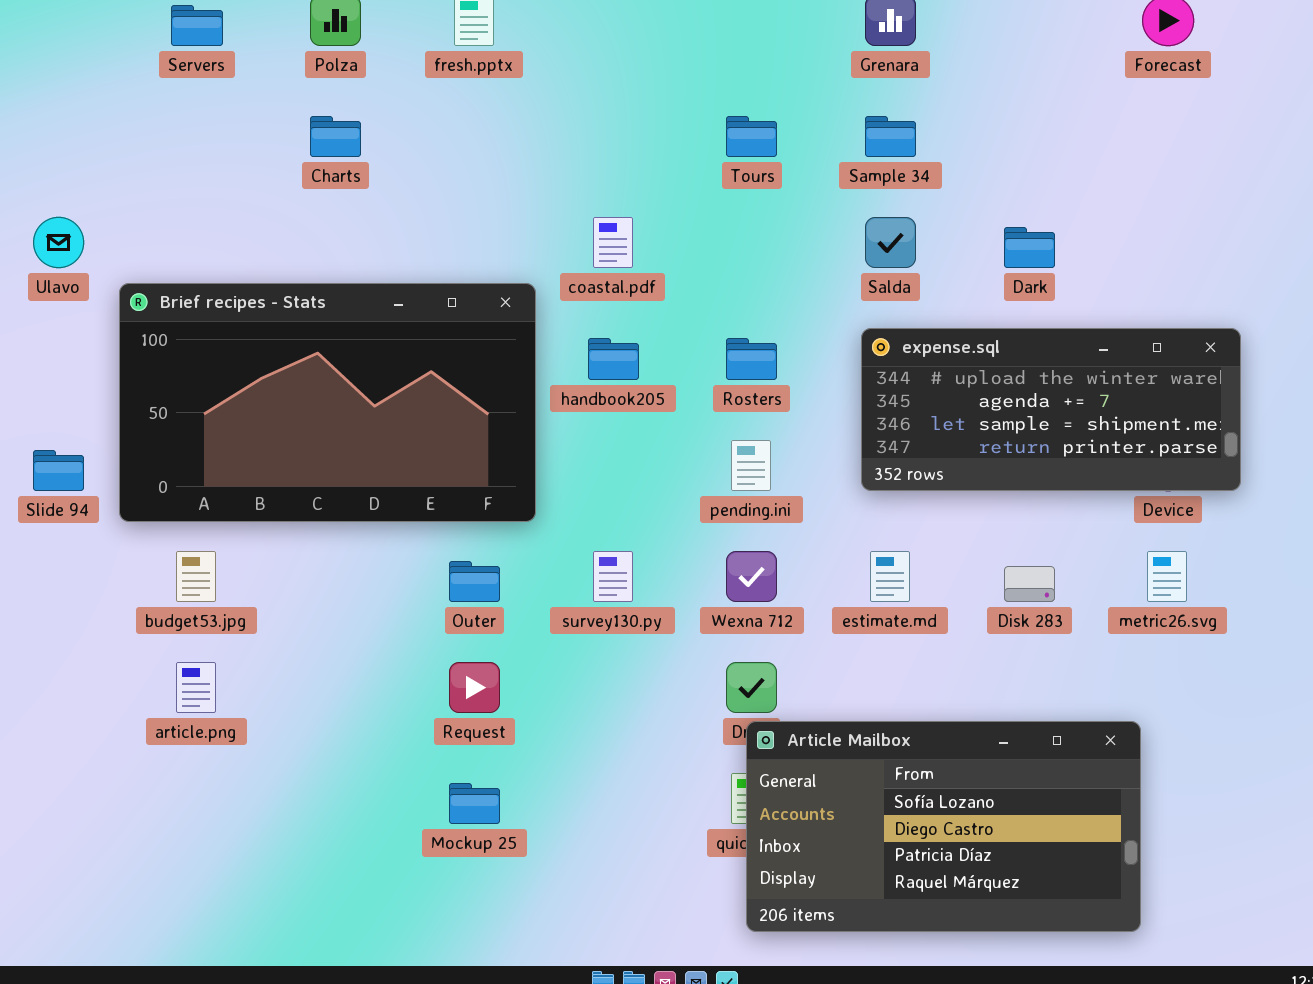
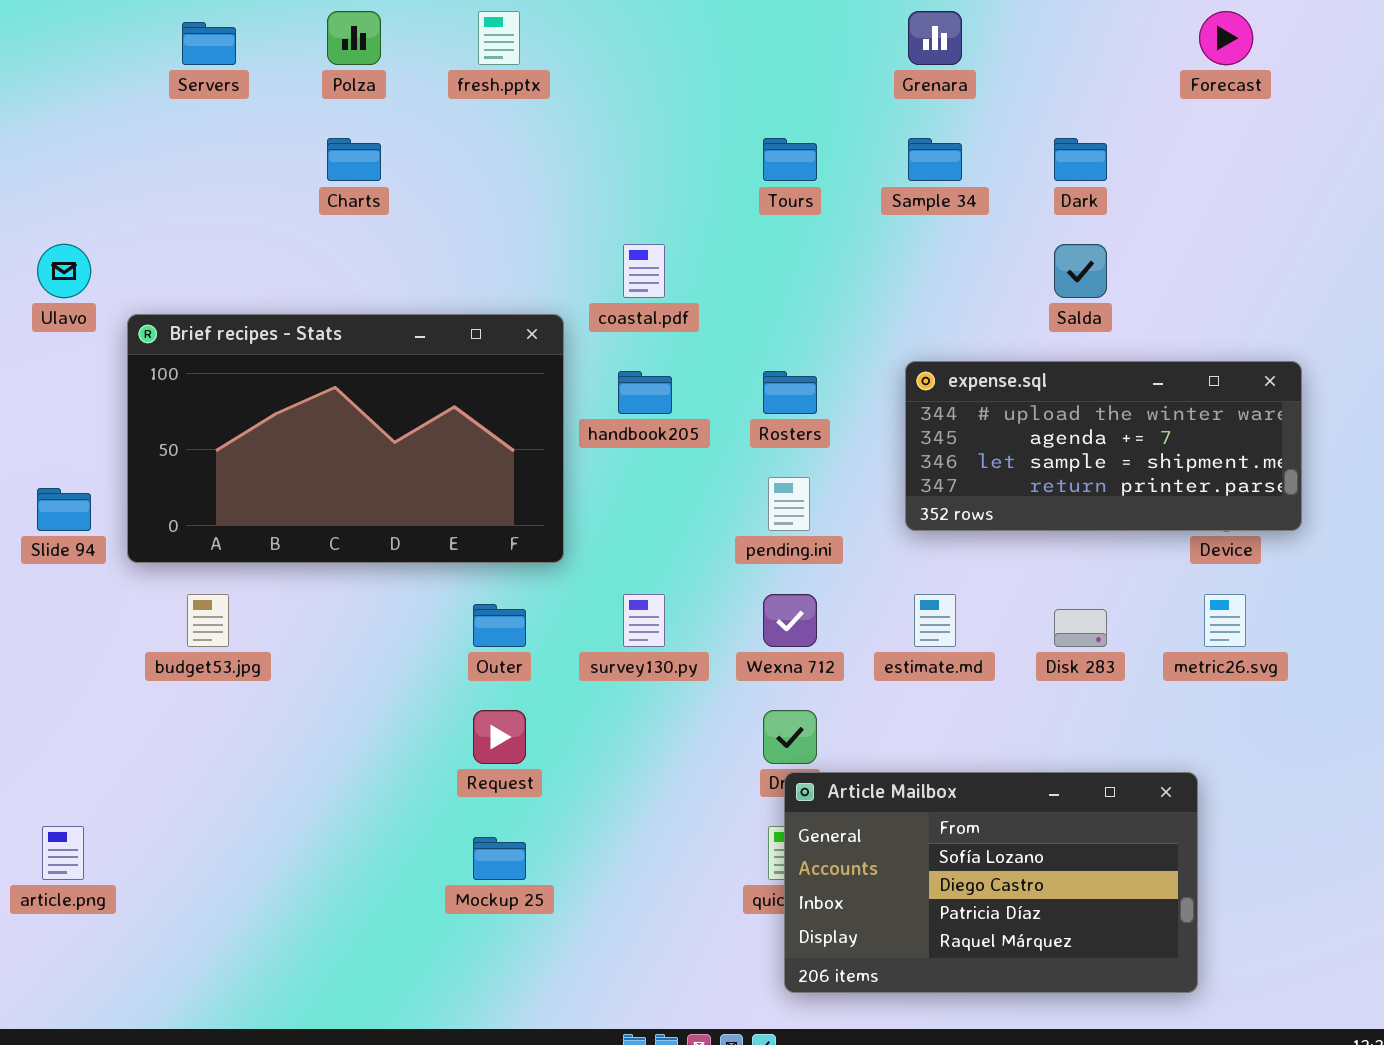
Salda: [865,217,916,268] -> [1054,244,1107,298], moved
Dark: [1004,227,1055,268] -> [1054,138,1107,181], moved
article.png: [176,662,216,713] -> [42,826,84,880], moved

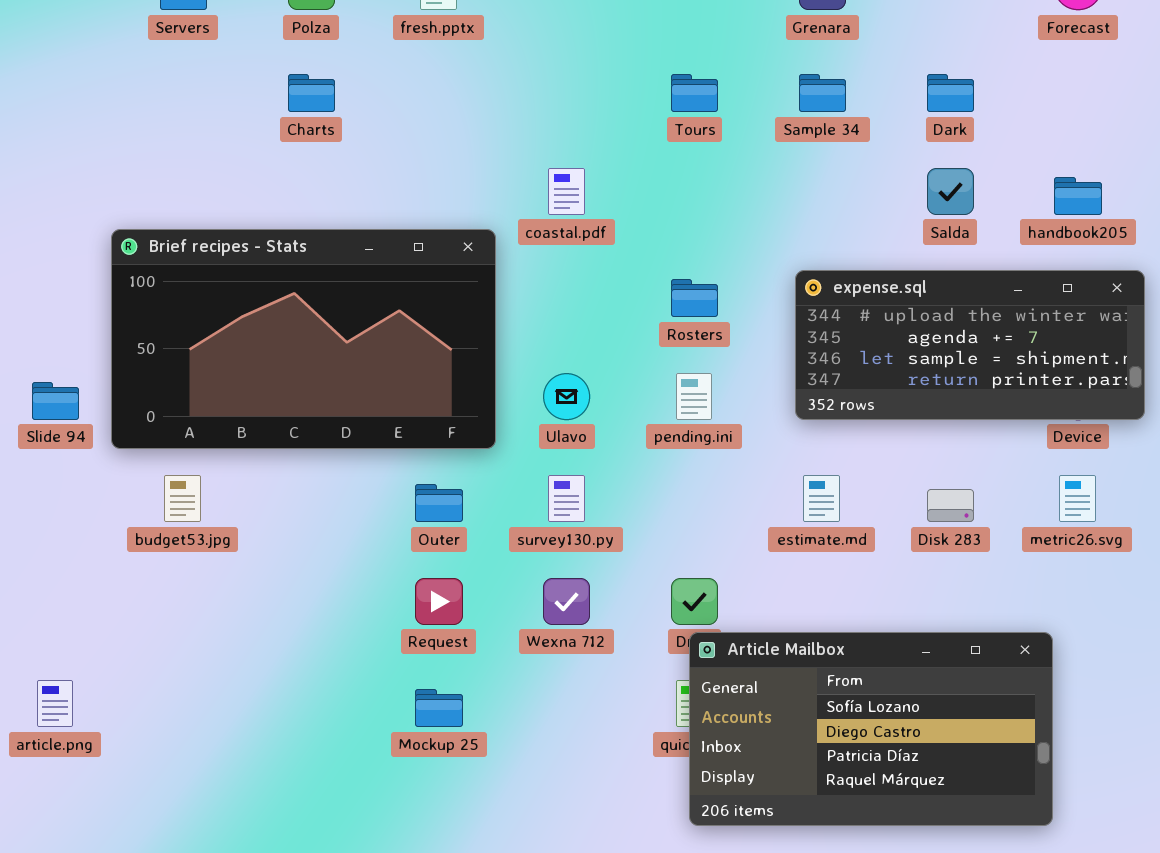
Ulavo: [37,244,91,298] -> [543,373,590,420], moved
handbook205: [618,371,672,414] -> [1054,177,1102,215], moved
Wexna 712: [763,594,817,647] -> [543,578,590,625], moved

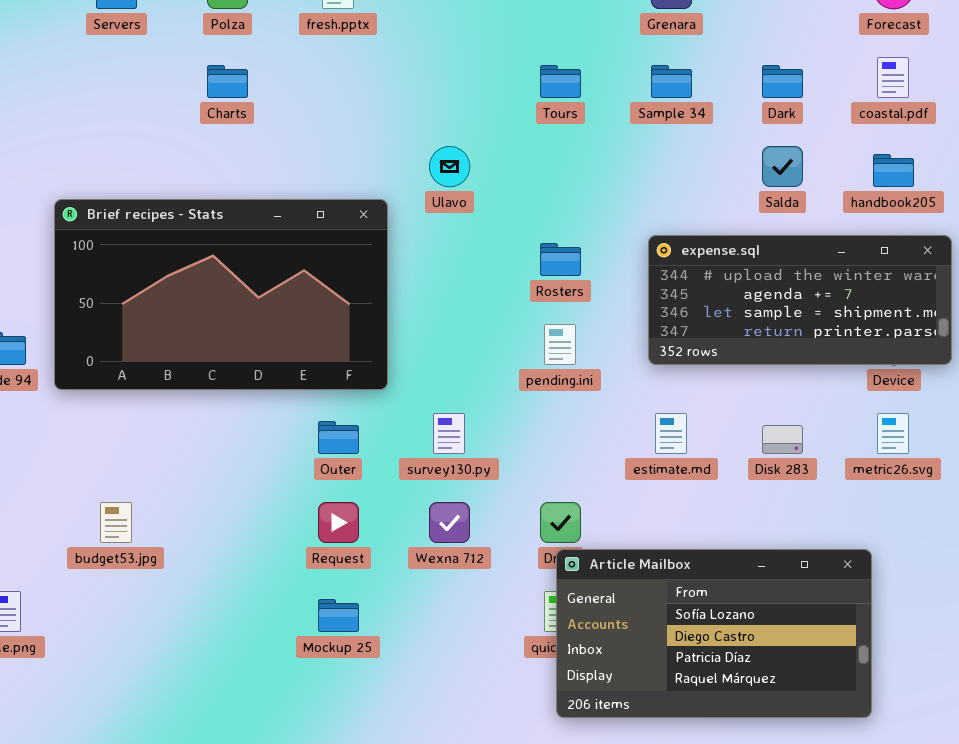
coastal.pdf: [548,168,585,215] -> [877,57,909,98], moved
Ulavo: [543,373,590,420] -> [429,146,470,187], moved
budget53.jpg: [164,475,201,522] -> [100,502,132,543], moved

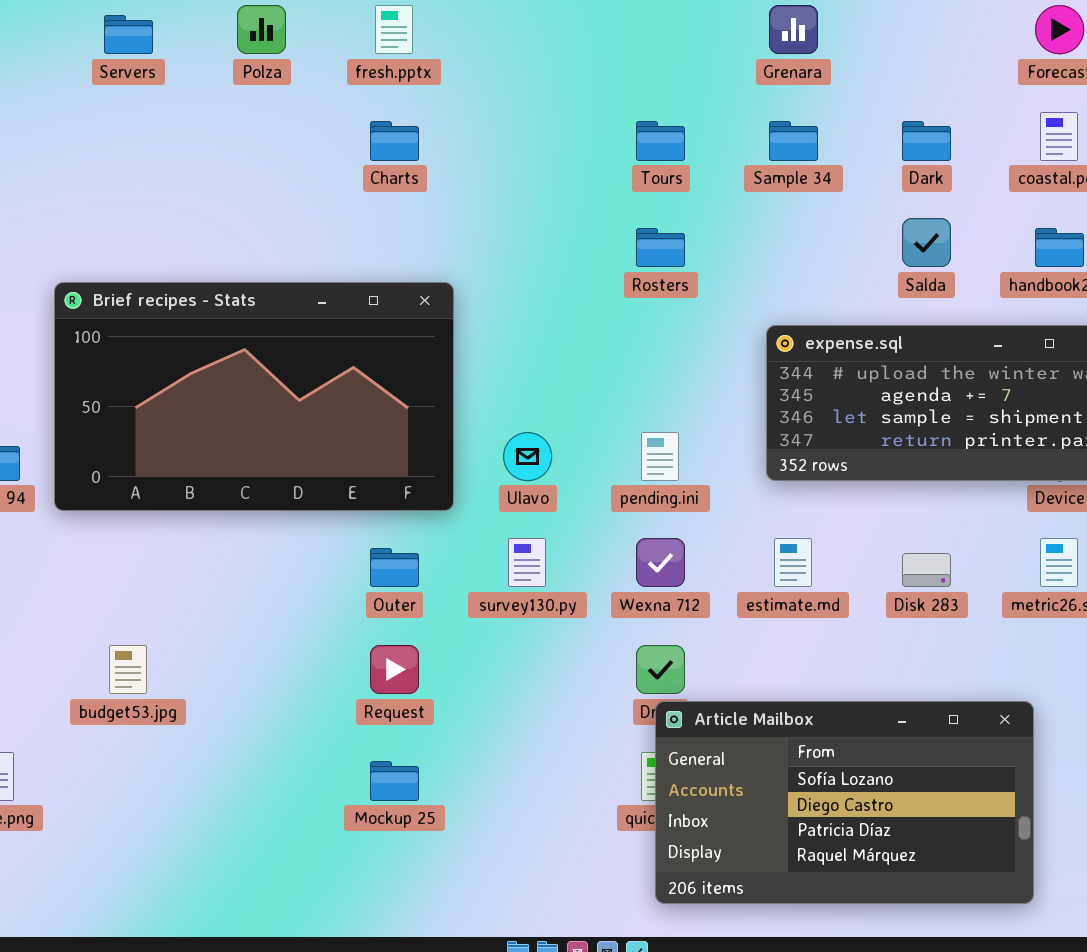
Charts: [207,65,248,98] -> [370,121,419,161], moved
Ulavo: [429,146,470,187] -> [503,432,552,481], moved
Rosters: [540,243,581,276] -> [636,228,685,267], moved
Wexna 712: [429,502,470,543] -> [636,538,685,587], moved

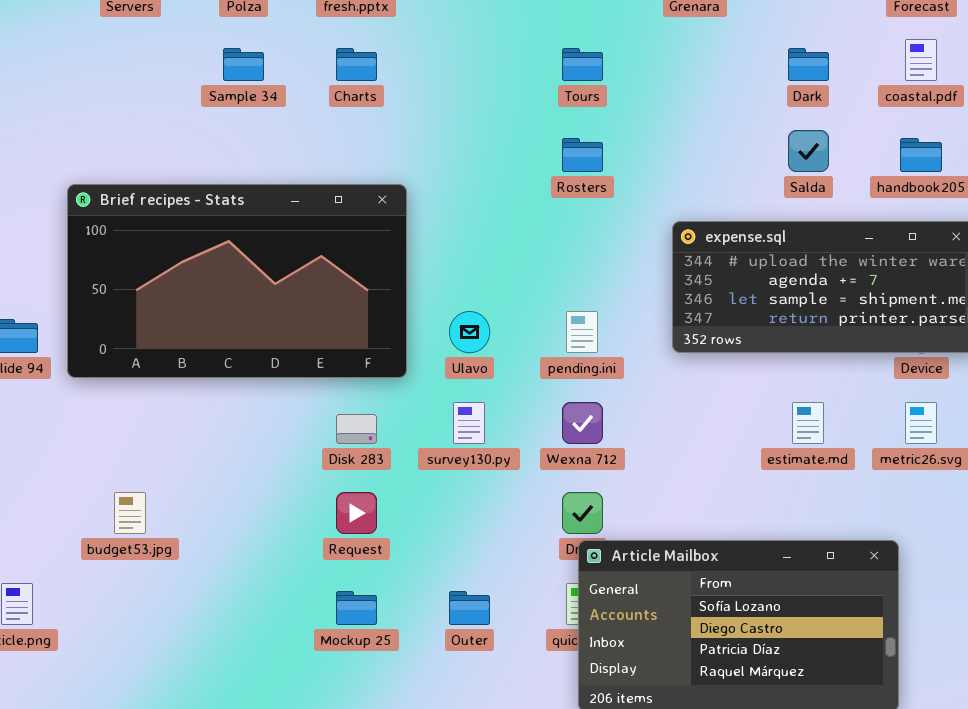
Sample 34: [769,121,818,161] -> [223,48,264,81], moved
estimate.md: [774,538,812,587] -> [792,402,824,444], moved
Outer: [370,548,419,587] -> [449,591,490,625], moved
Disk 283: [902,553,951,587] -> [336,414,377,444], moved

